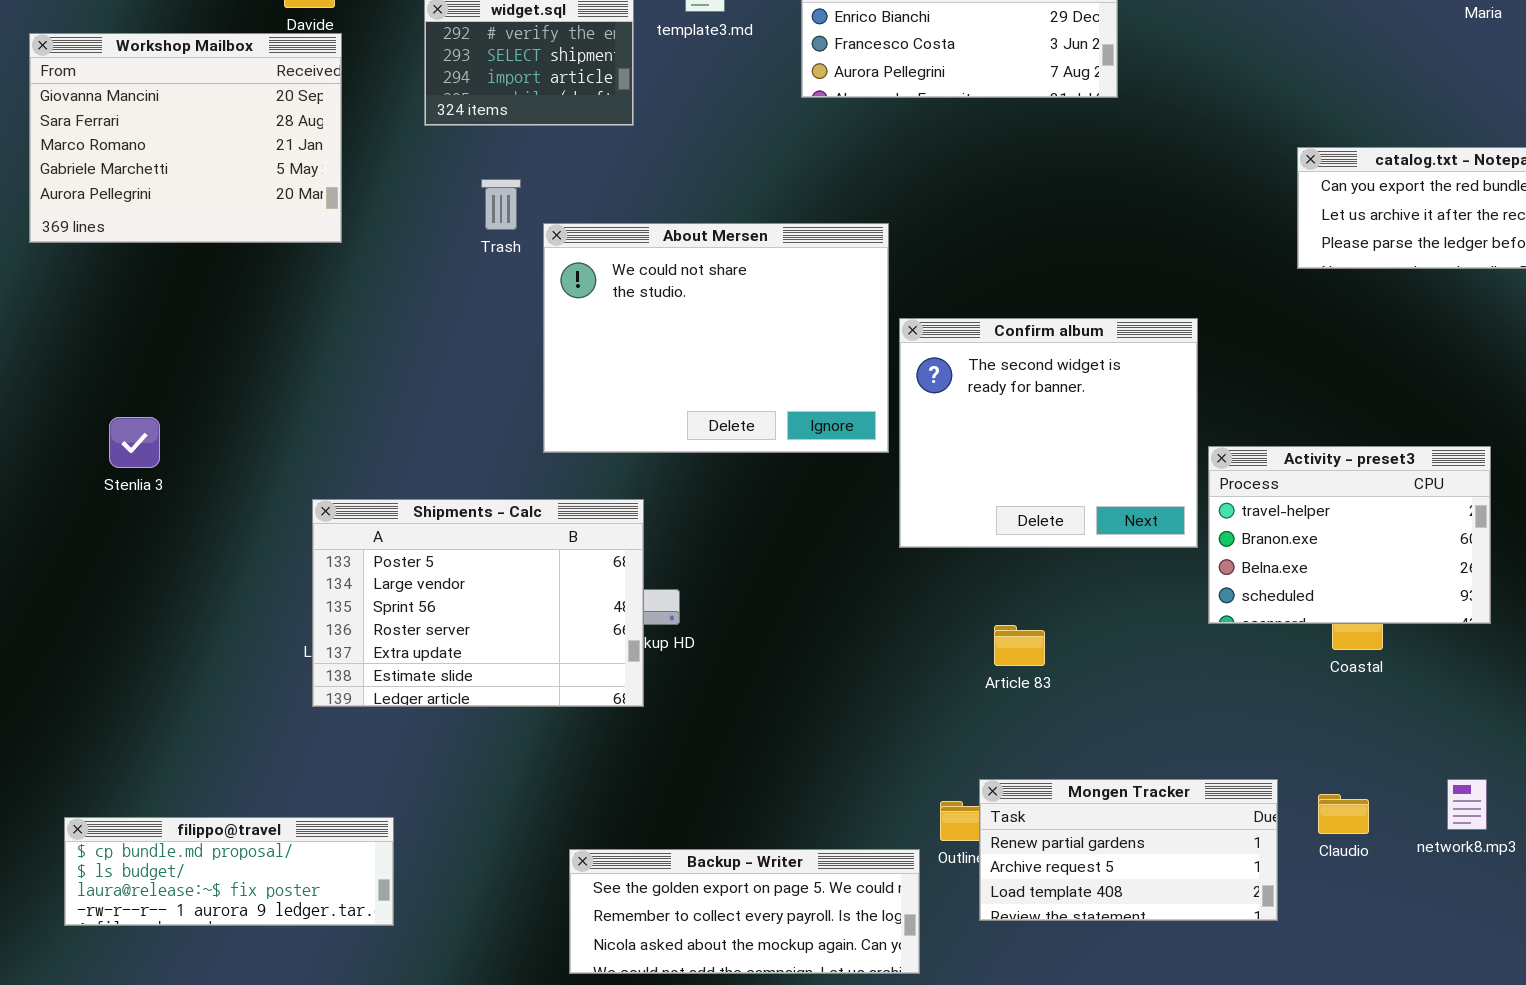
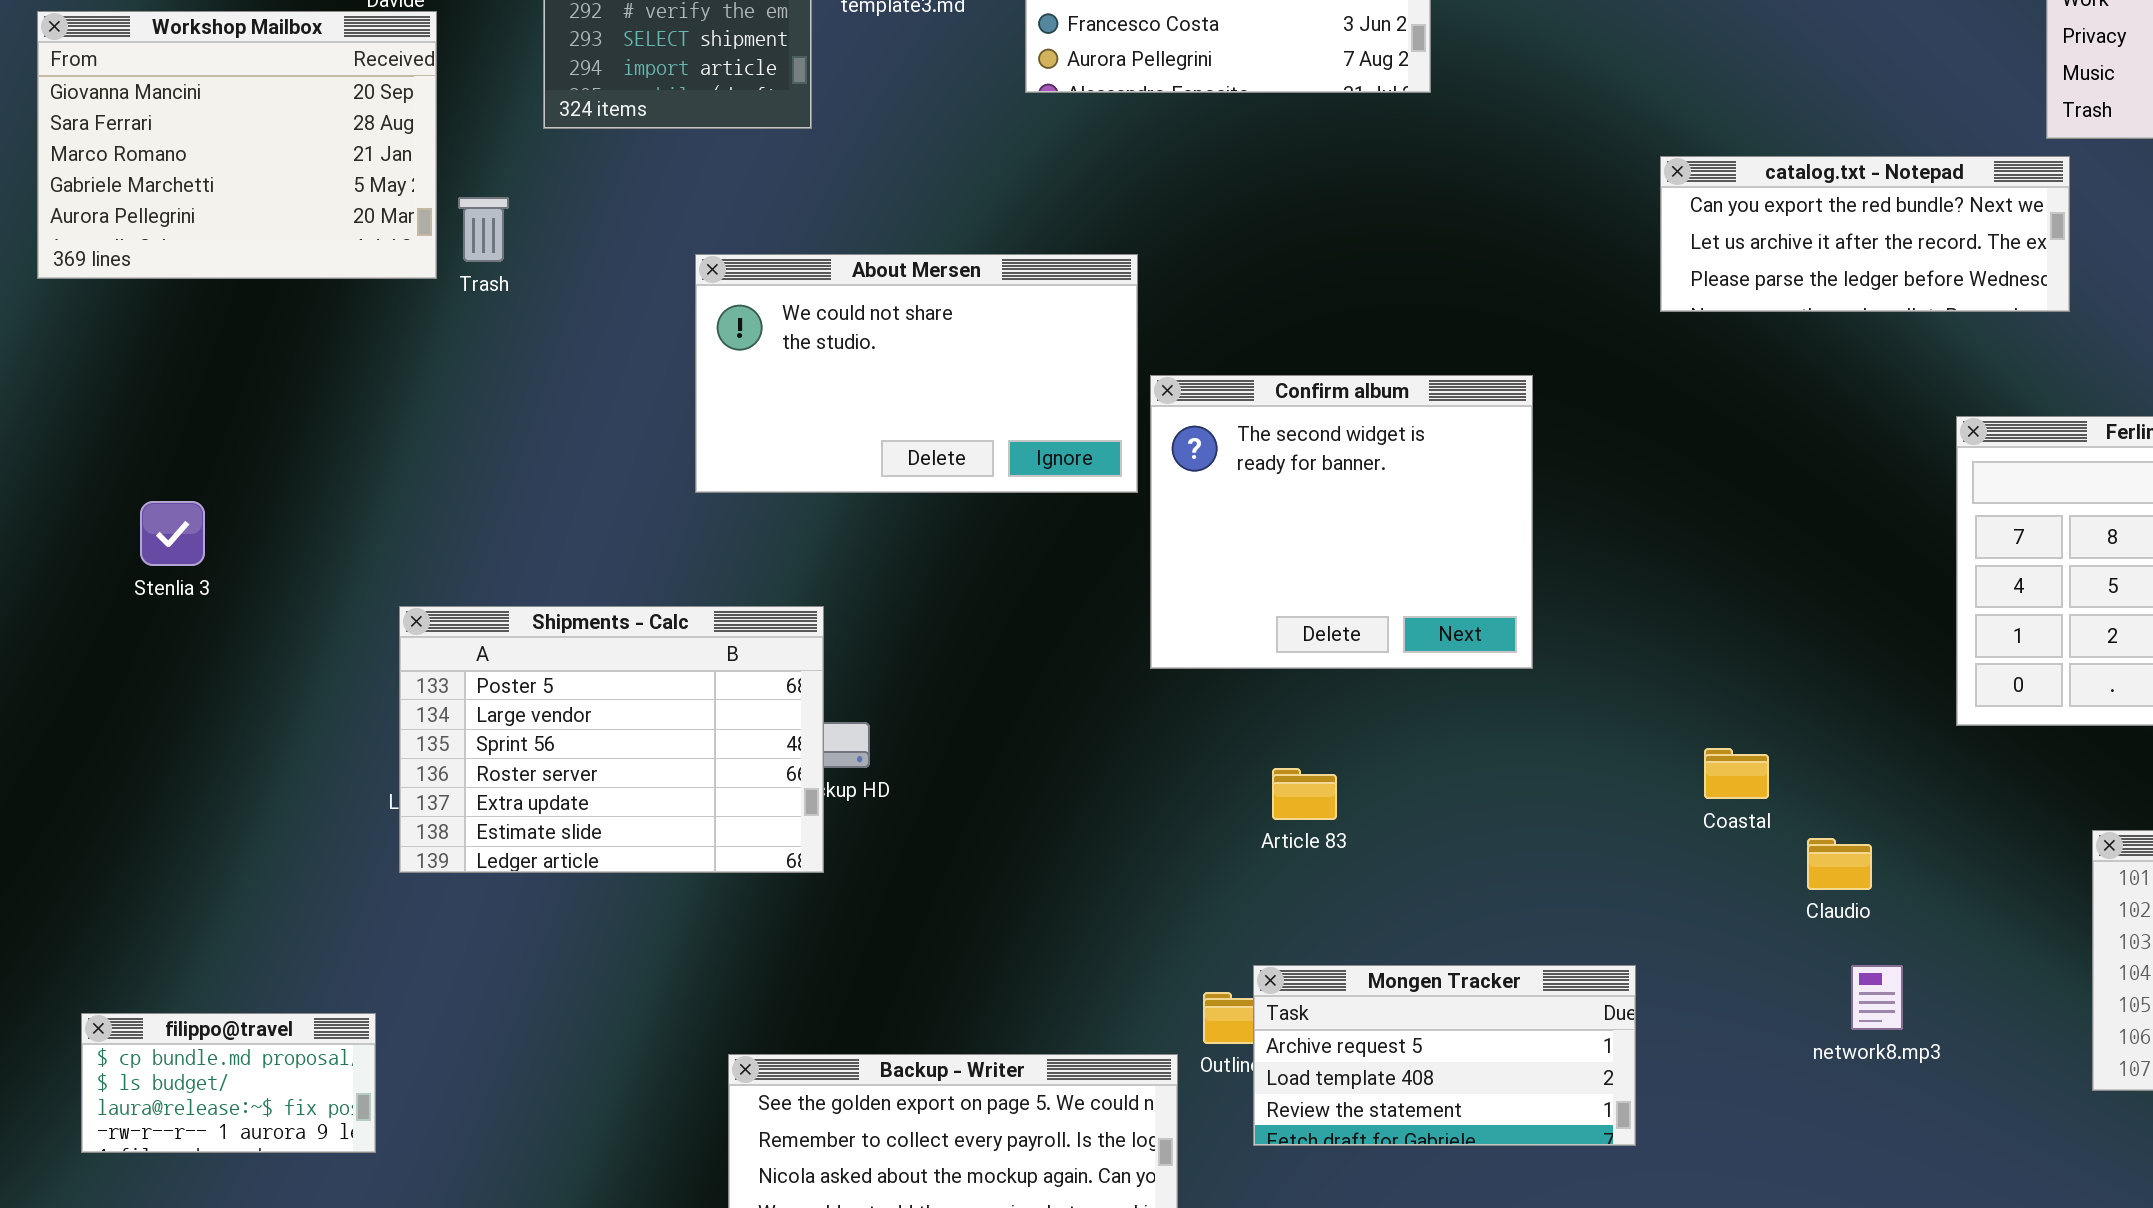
Trash: [481,179,521,230] -> [458,197,509,262], moved
About Mersen: [543,223,889,453] -> [695,254,1138,493], resized
Activity - preset3: [1208,446,1491,624] -> none, closed
Mongen Tracker: [979,779,1278,921] -> [1253,965,1636,1146], scrolled down 1 row
Claudio: [1318,794,1369,834] -> [1807,838,1872,890], moved
filippo@travel: [64,817,394,926] -> [81,1013,376,1153], resized

